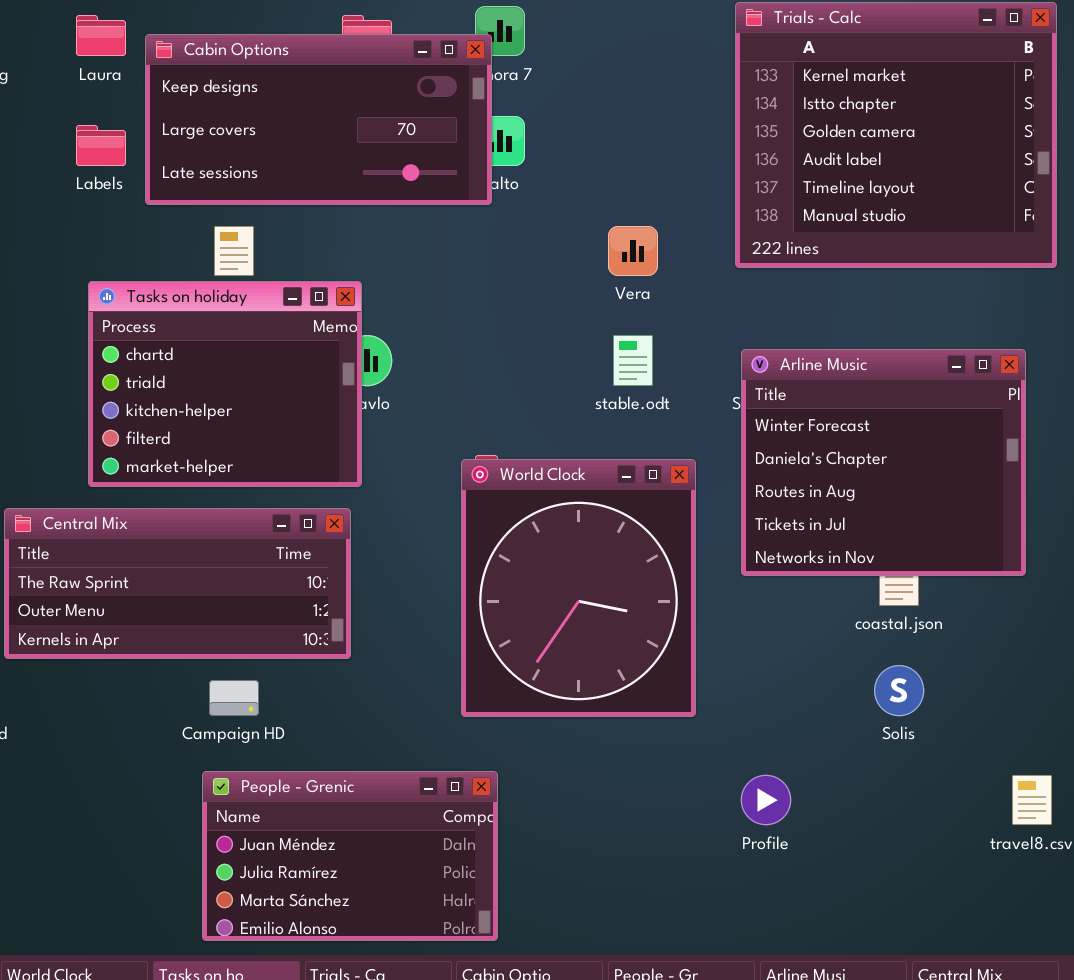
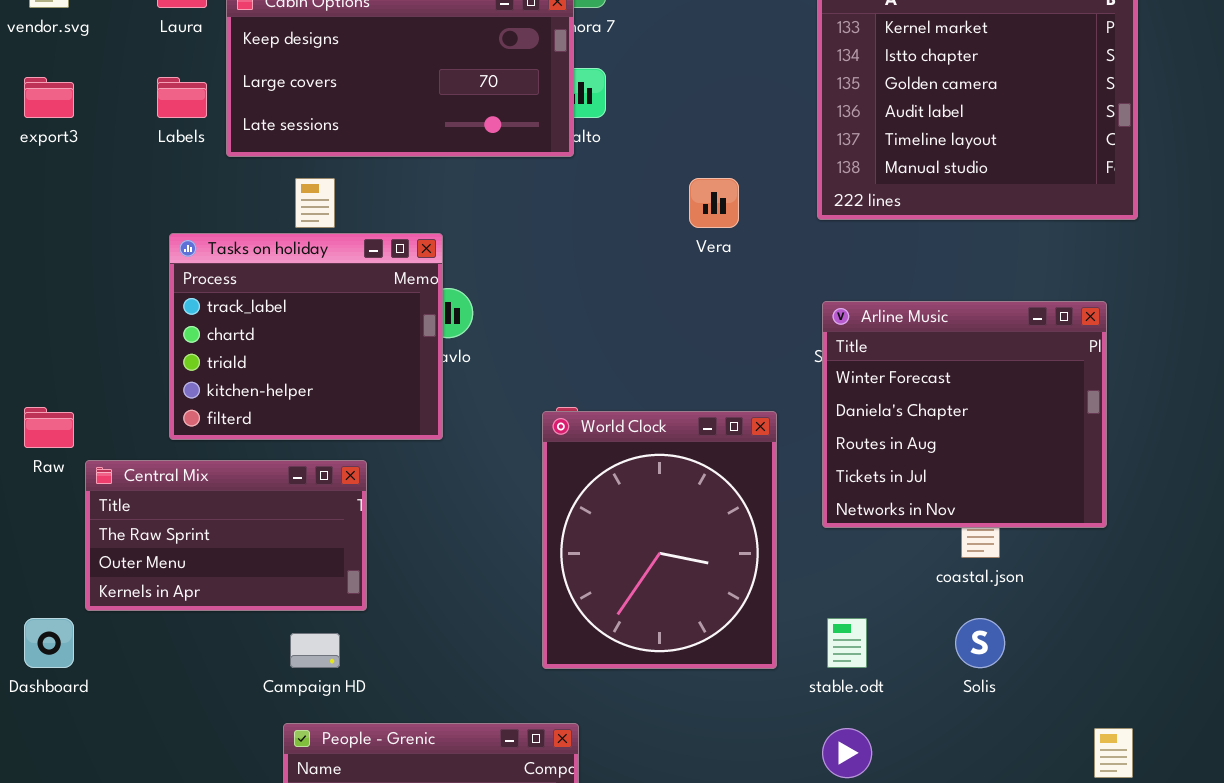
Tasks on holiday: [88,281,362,487] -> [169,233,443,440], scrolled up 1 row
stable.odt: [613,335,653,386] -> [827,618,867,668], moved
Central Mix: [4,508,351,659] -> [85,460,367,611], resized

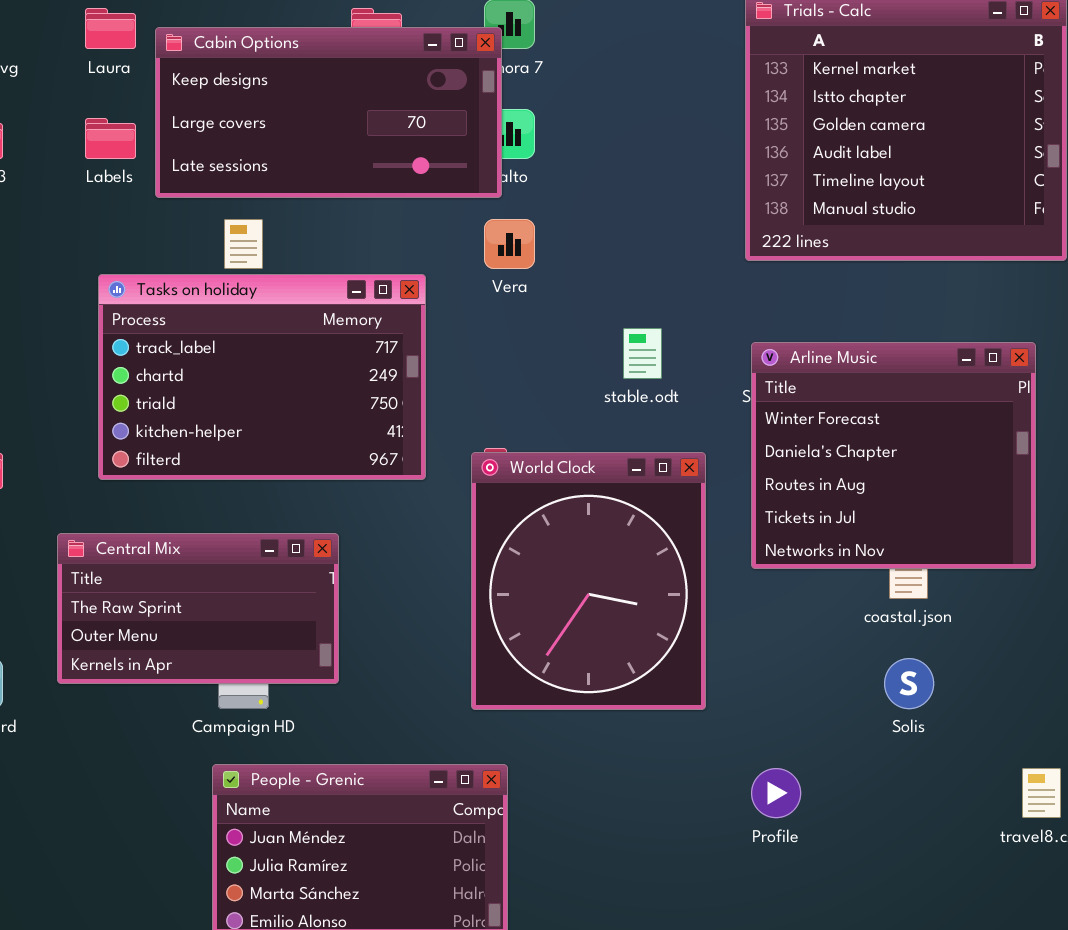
Vera: [689,178,739,228] -> [484,219,535,269], moved
Tasks on holiday: [169,233,443,440] -> [98,274,426,480], resized
Central Mix: [85,460,367,611] -> [57,533,339,684], moved
stable.odt: [827,618,867,668] -> [623,328,662,379], moved

